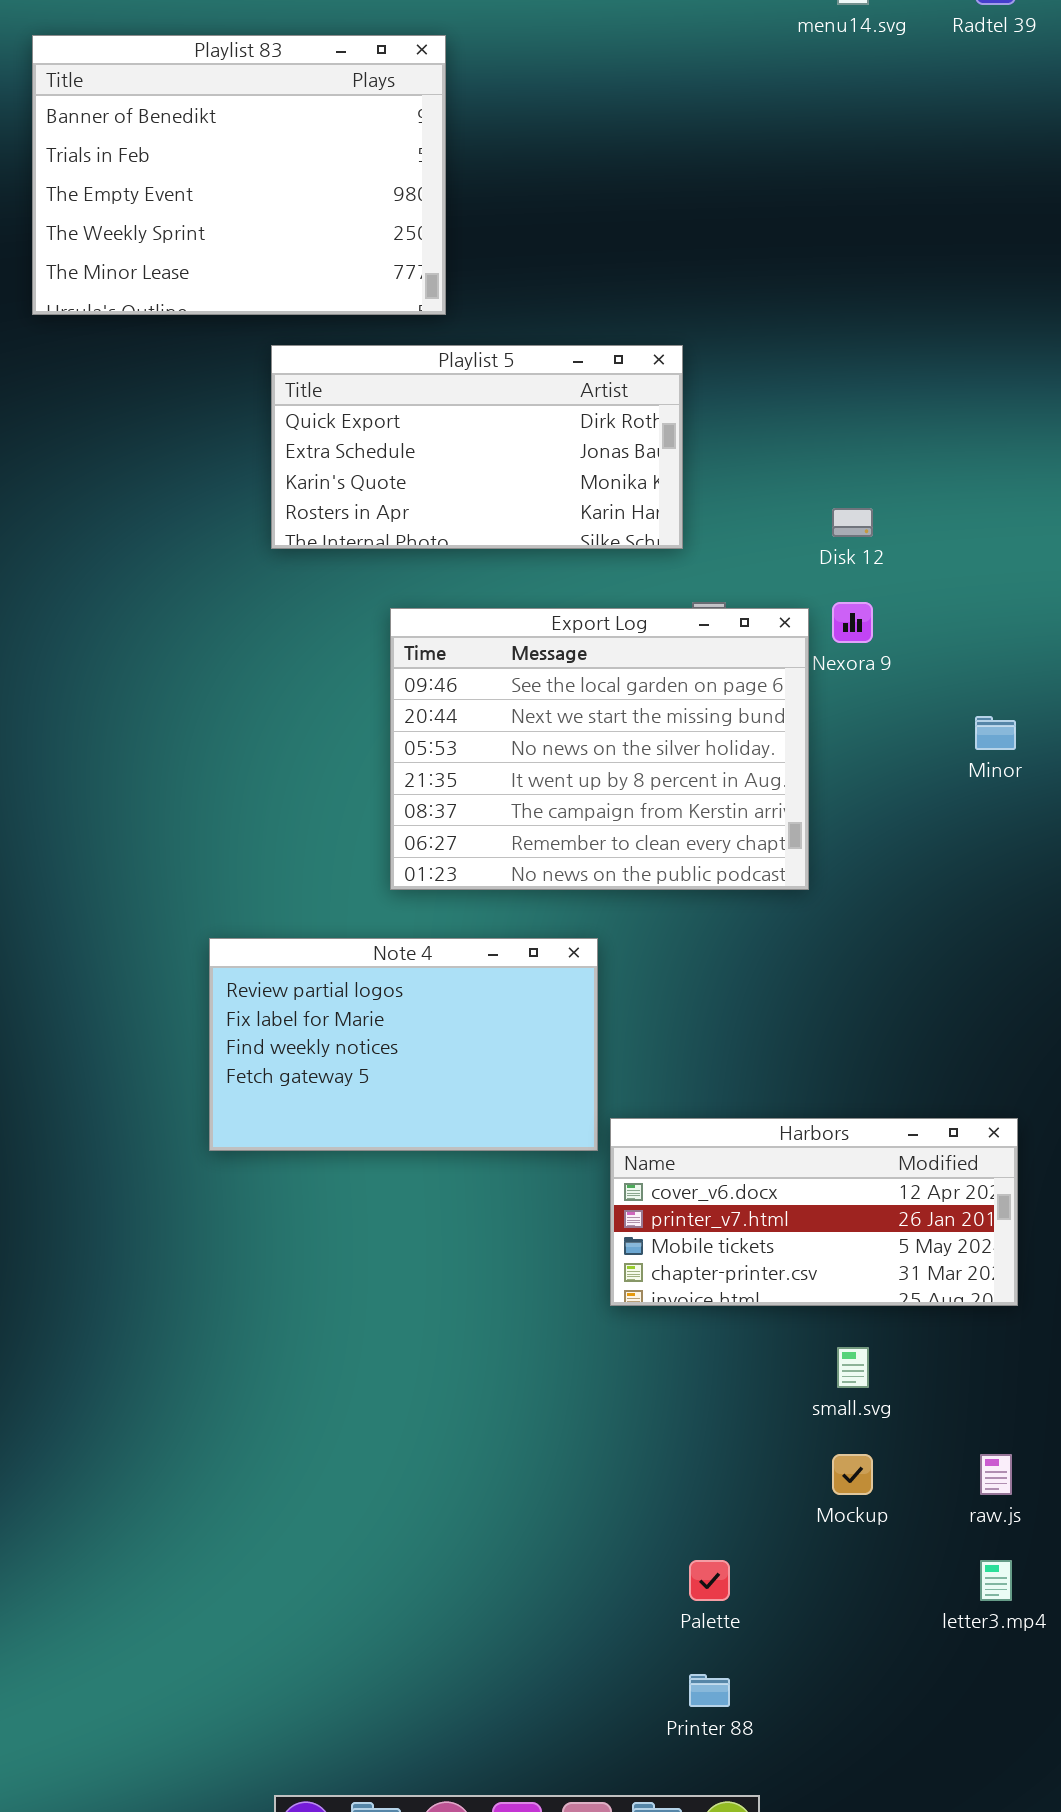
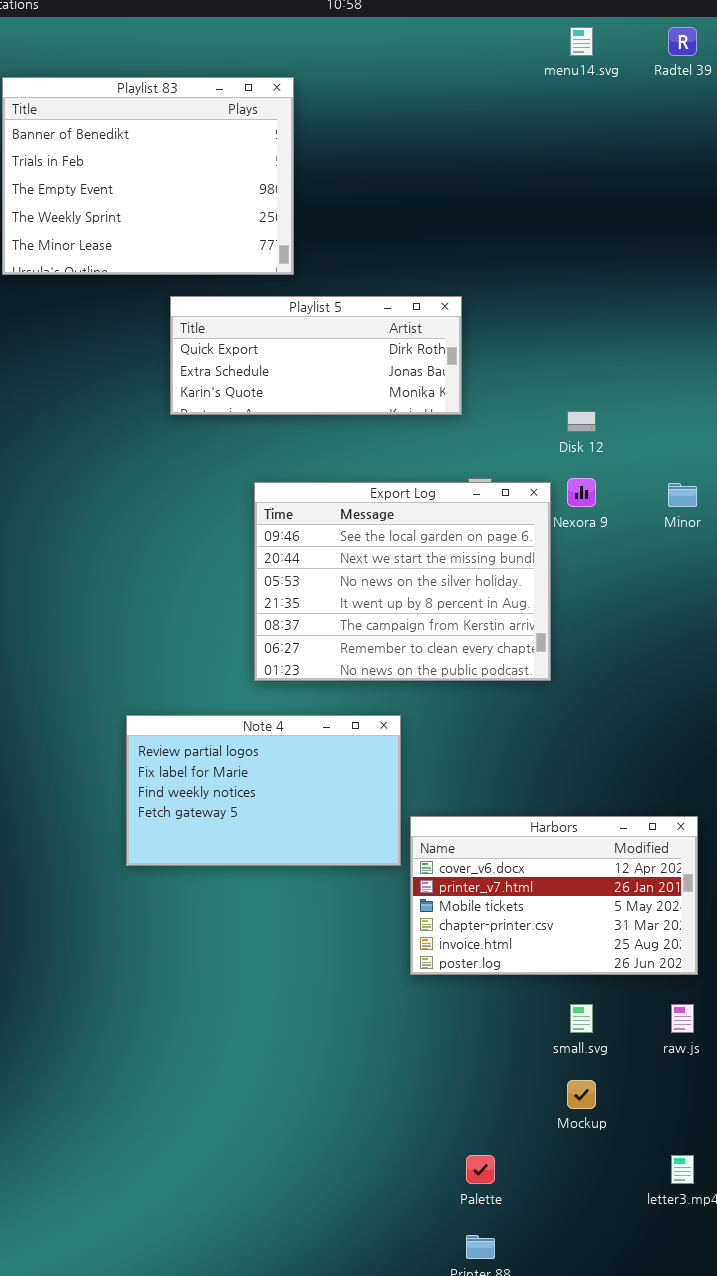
Playlist 5: [271,345,683,549] -> [170,296,462,415], resized
Minor: [975,716,1016,750] -> [668,483,697,507], moved
Harbors: [610,1118,1018,1306] -> [410,816,698,975], resized
raw.js: [980,1454,1012,1495] -> [671,1004,694,1033], moved

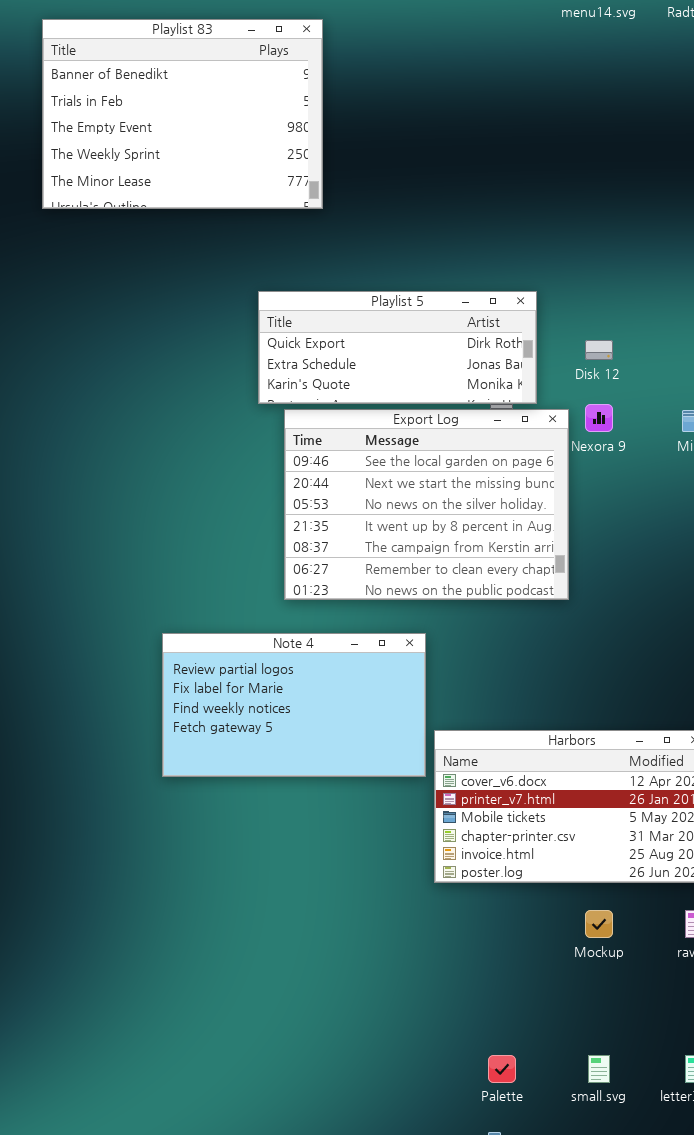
Playlist 5: [170,296,462,415] -> [258,291,537,404], moved
small.svg: [570,1004,593,1033] -> [588,1055,610,1083], moved
Mockup: [567,1080,596,1109] -> [585,910,613,938], moved

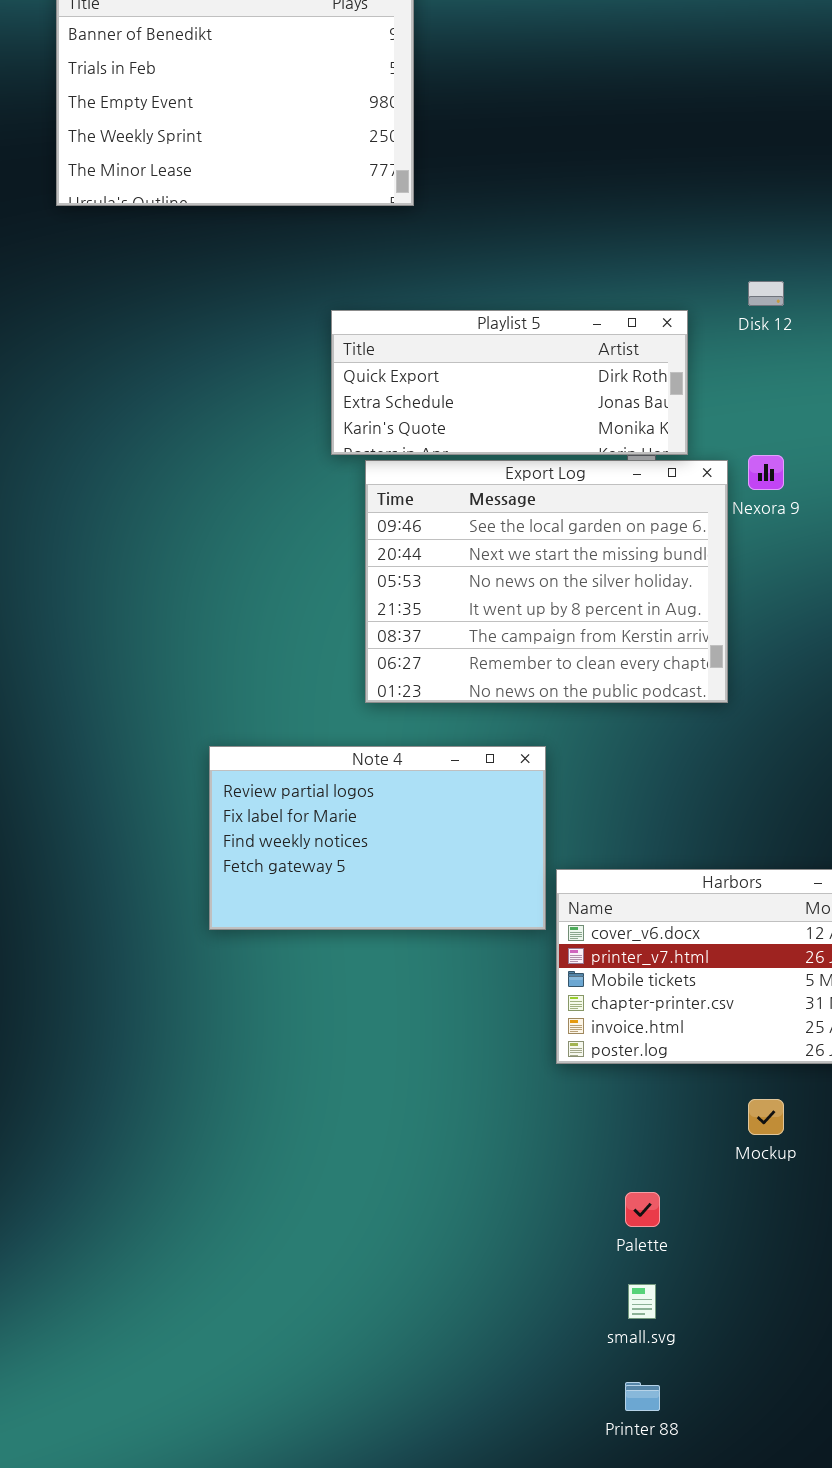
Disk 12: [585,340,613,360] -> [748,281,784,306], moved
Palette: [488,1055,516,1083] -> [625,1192,660,1227], moved
small.svg: [588,1055,610,1083] -> [628,1284,656,1319], moved

